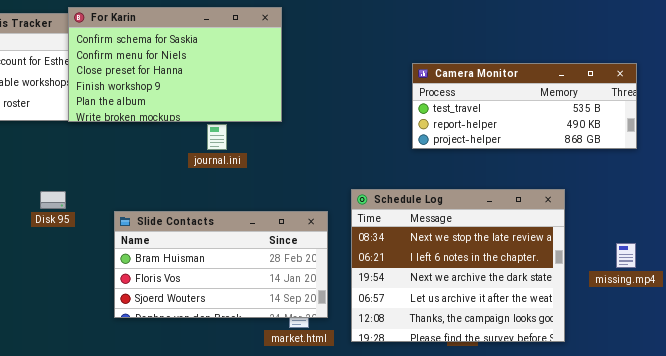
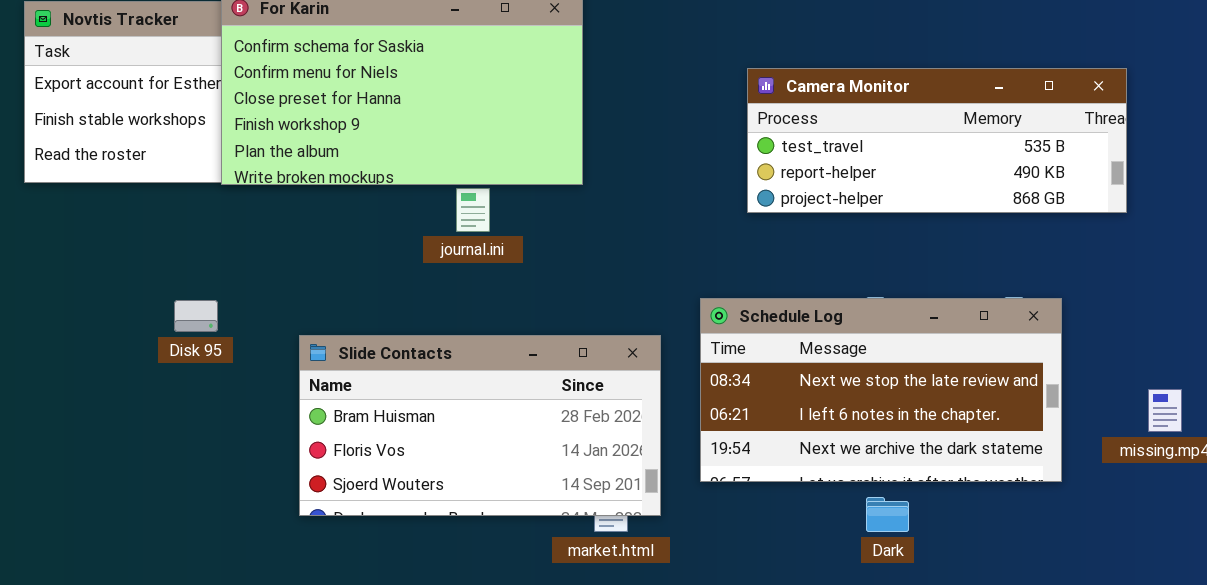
Camera Monitor: [412,63,637,149] -> [747,68,1127,213], moved
Schedule Log: [351,189,565,342] -> [700,298,1062,482], resized

